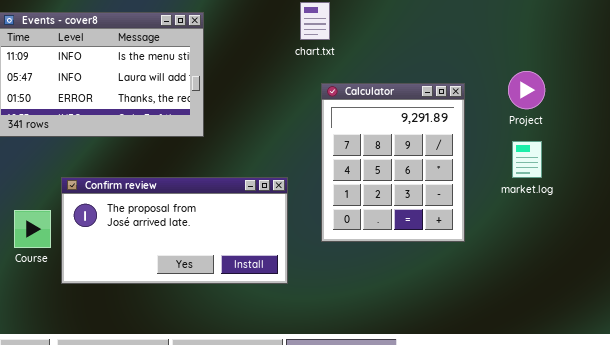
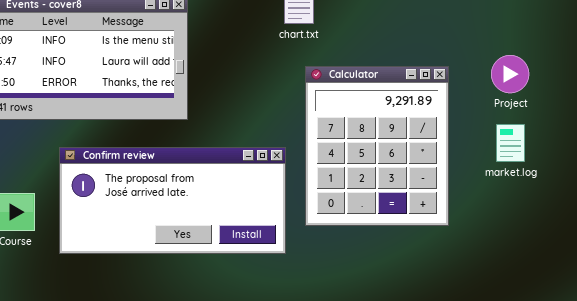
Confirm review: [61,177,288,284] -> [59,147,286,254], moved

